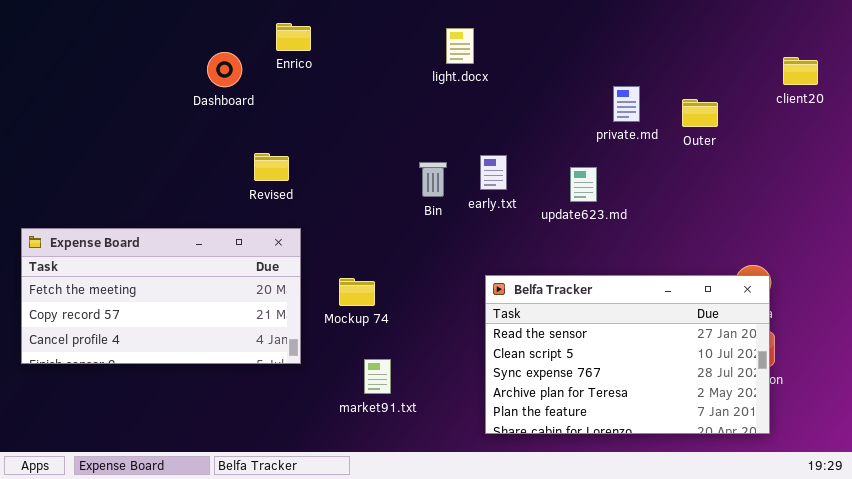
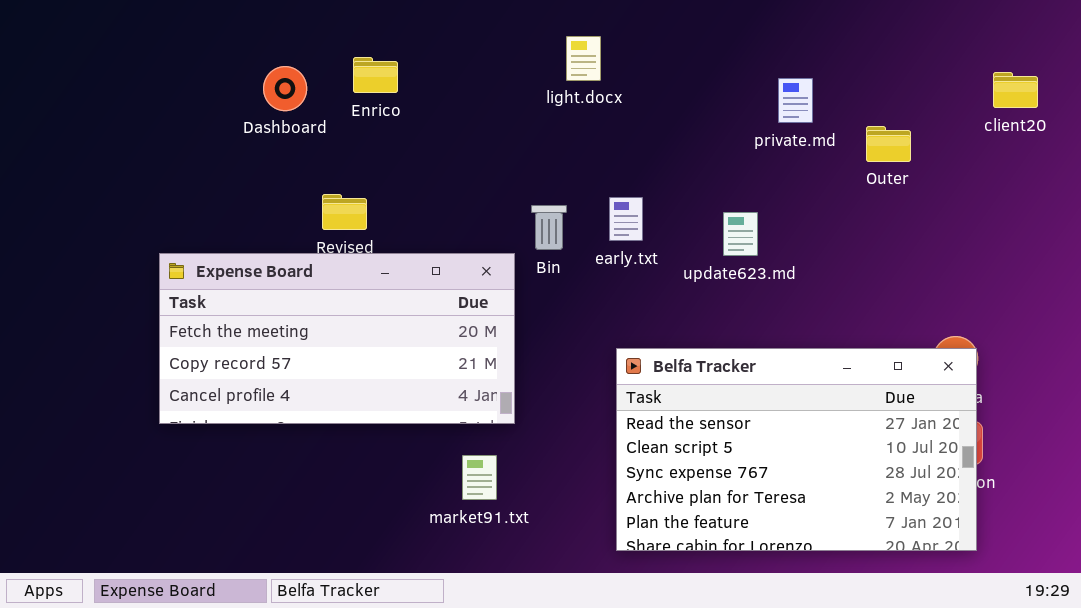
Enrico: [276,23,311,51] -> [353,57,398,93], moved
private.md: [613,86,640,122] -> [778,78,813,123], moved
Expense Board: [21,228,301,364] -> [159,253,515,424], moved

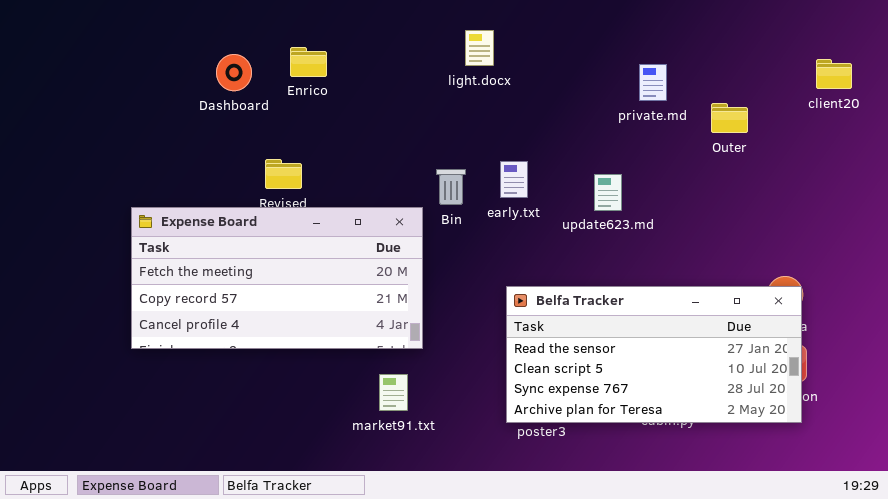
Belfa Tracker: [616,348,977,551] -> [506,286,802,423], resized

